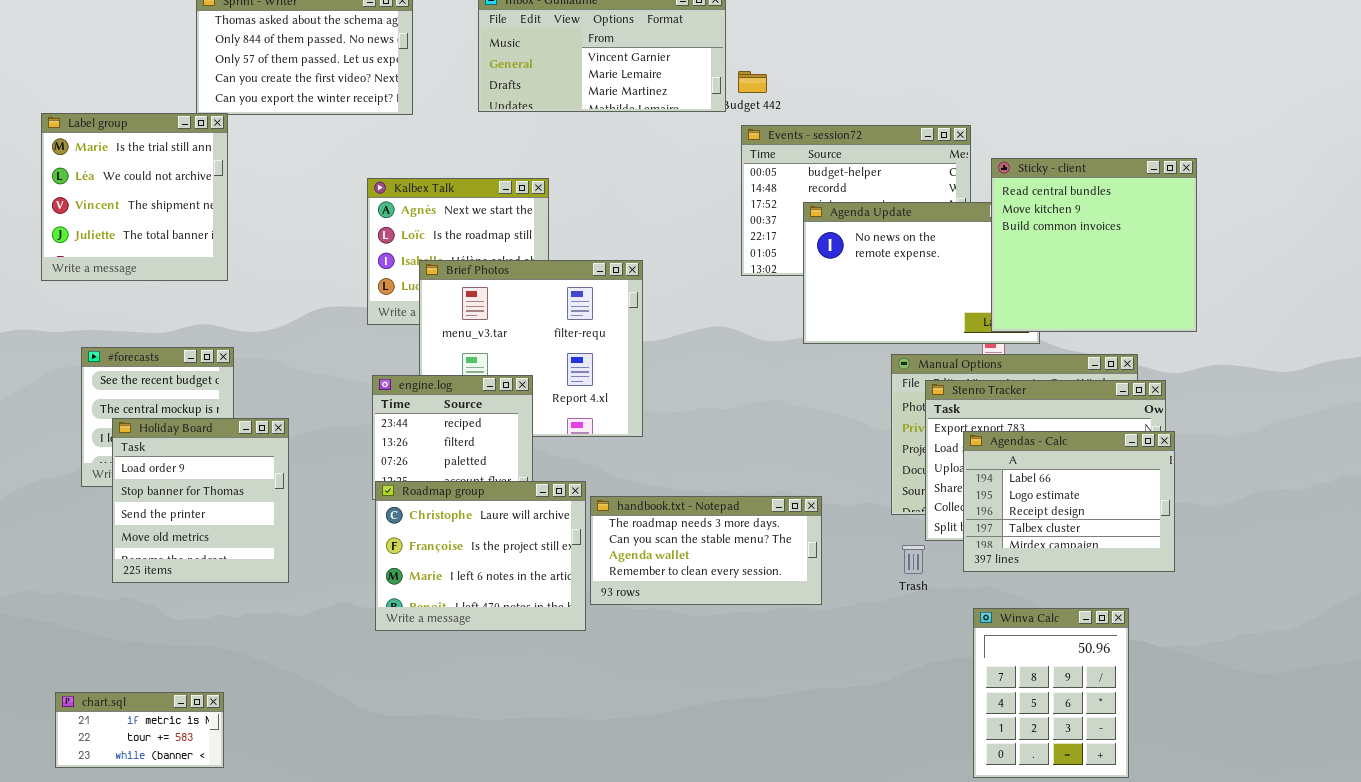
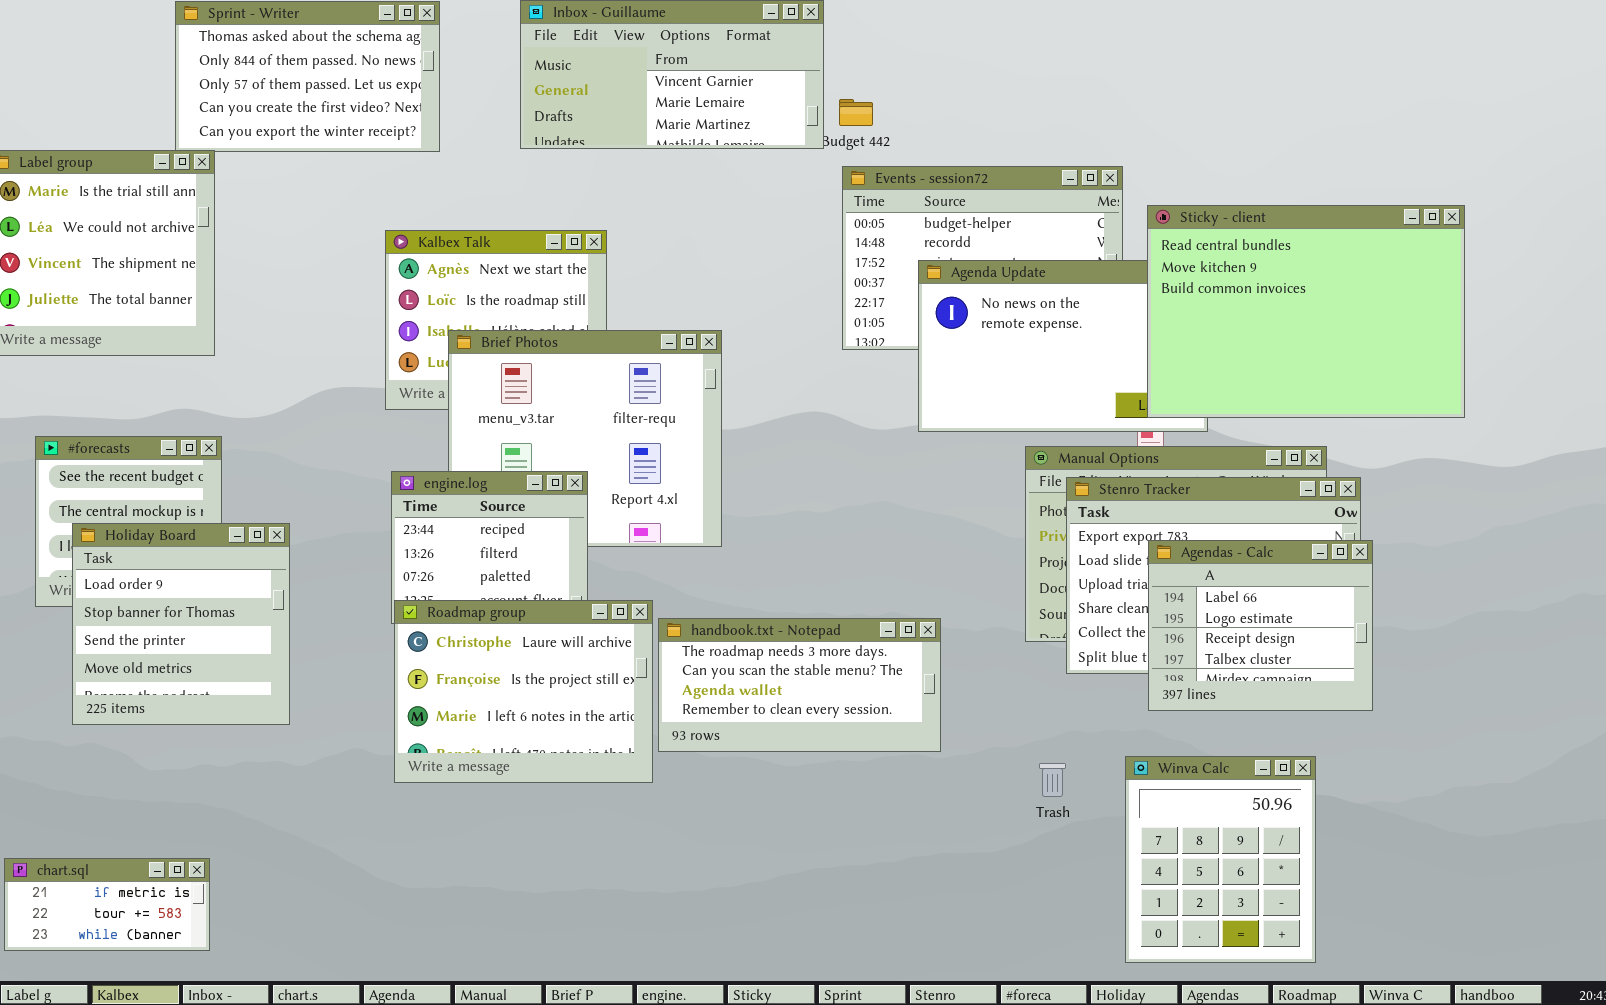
Sticky - client: [991,158,1197,332] -> [1147,205,1465,418], resized
Agendas - Calc: [963,431,1175,572] -> [1148,540,1373,711], resized
Trash: [902,545,925,574] -> [1039,763,1066,797], moved

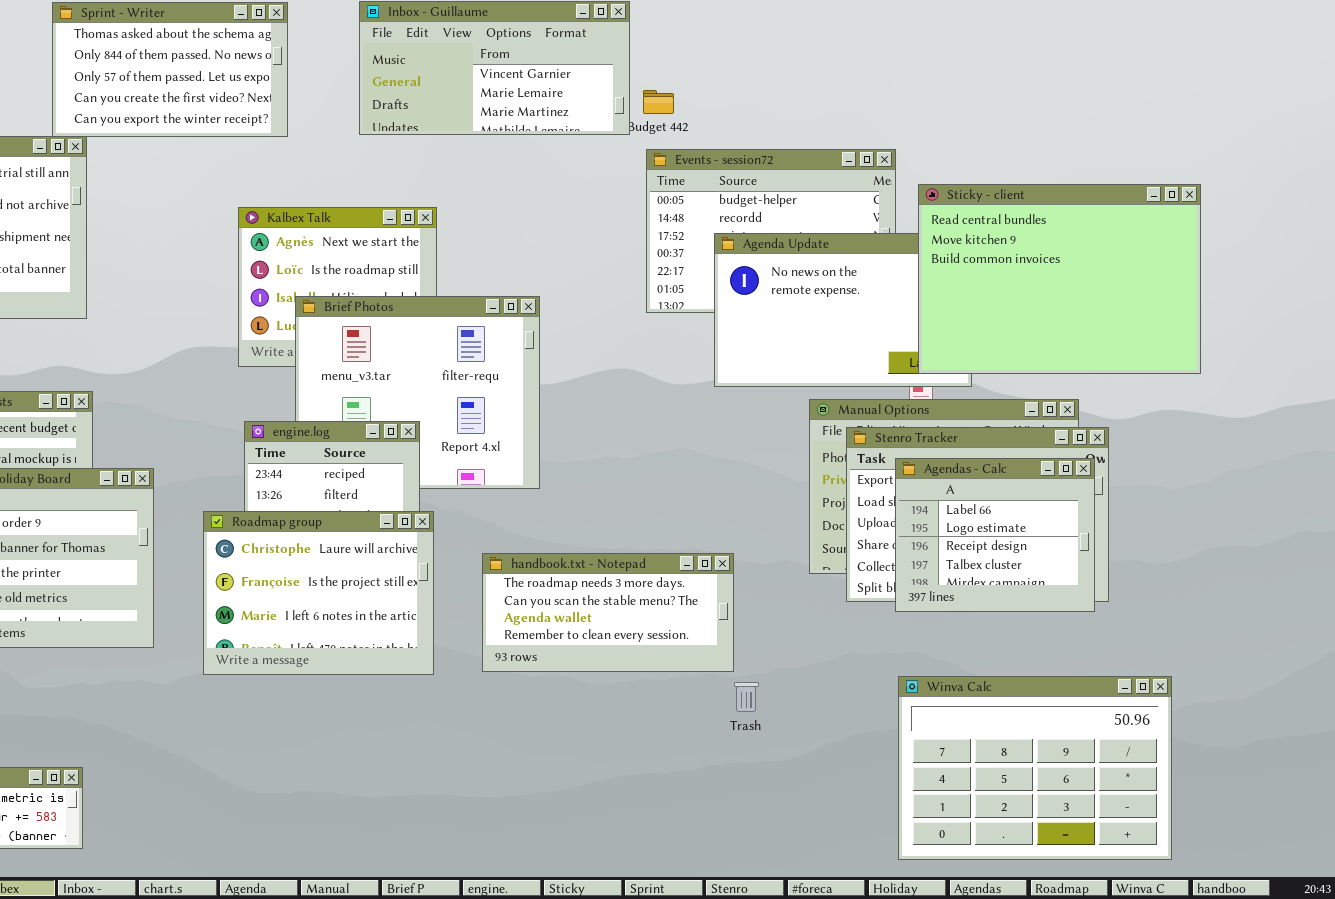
Agendas - Calc: [1148,540,1373,711] -> [895,458,1095,612], moved
Roadmap group: [394,600,653,783] -> [203,511,434,675], moved
Winva Calc: [1125,756,1316,963] -> [898,676,1172,860], resized
Trash: [1039,763,1066,797] -> [734,682,759,712], moved

